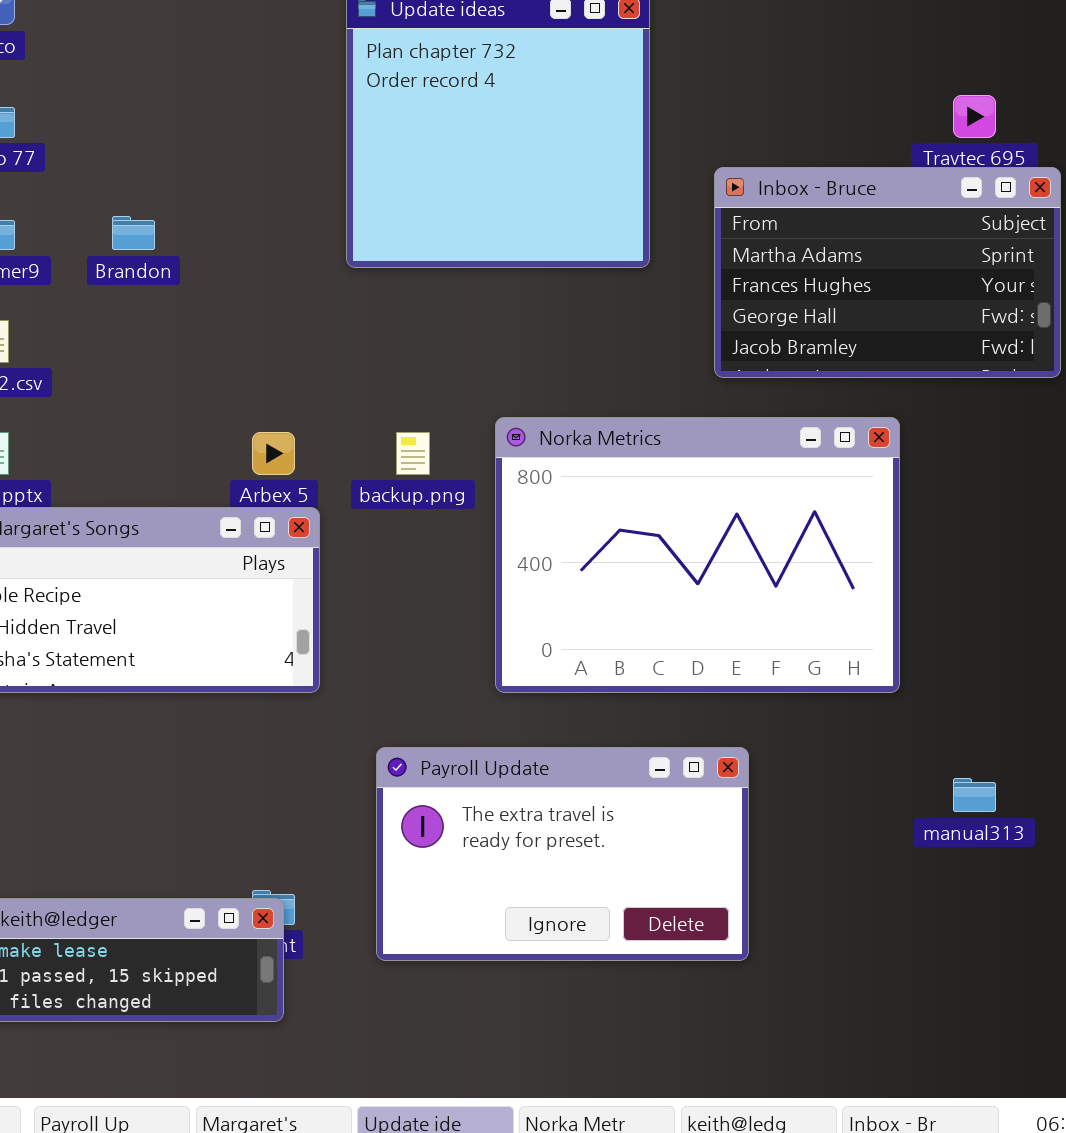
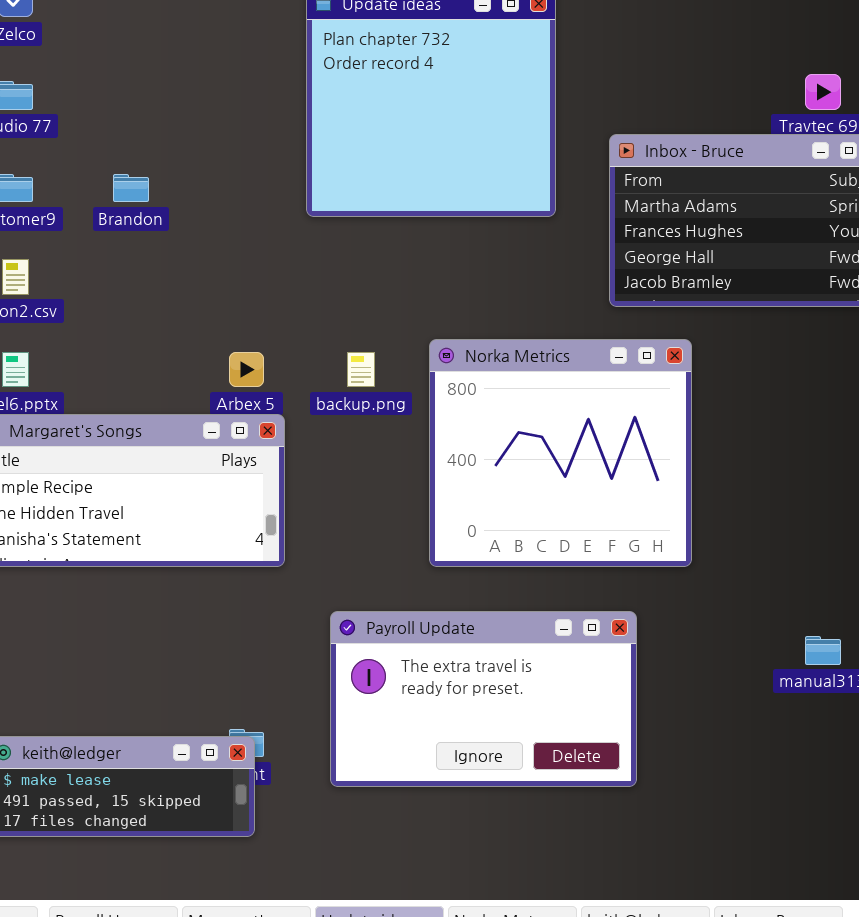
Norka Metrics: [495,417,900,693] -> [429,339,692,567], resized

